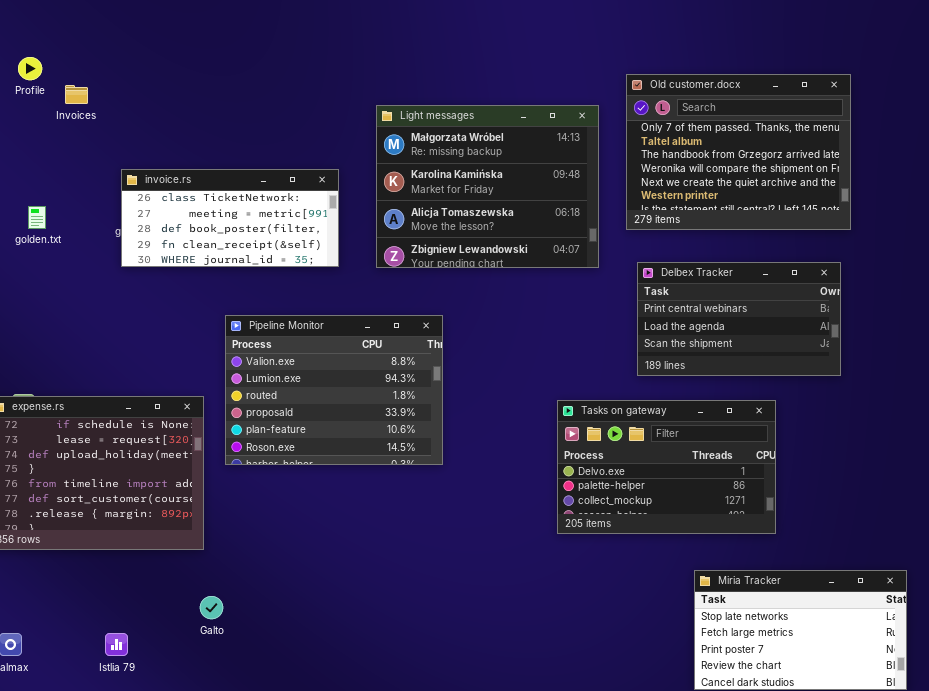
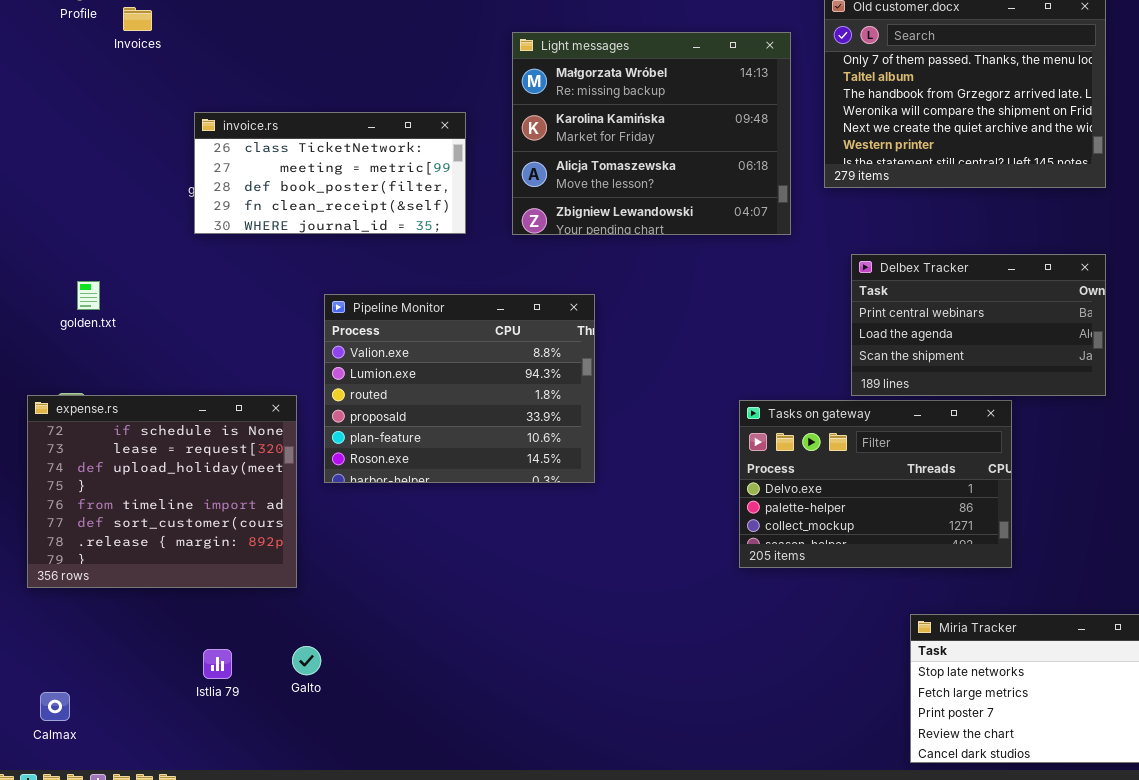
golden.txt: [28,206,46,229] -> [77,281,100,310], moved
Delbex Tracker: [637,262,841,376] -> [851,254,1106,396], moved
Istlia 79: [105,633,128,656] -> [203,649,232,679], moved

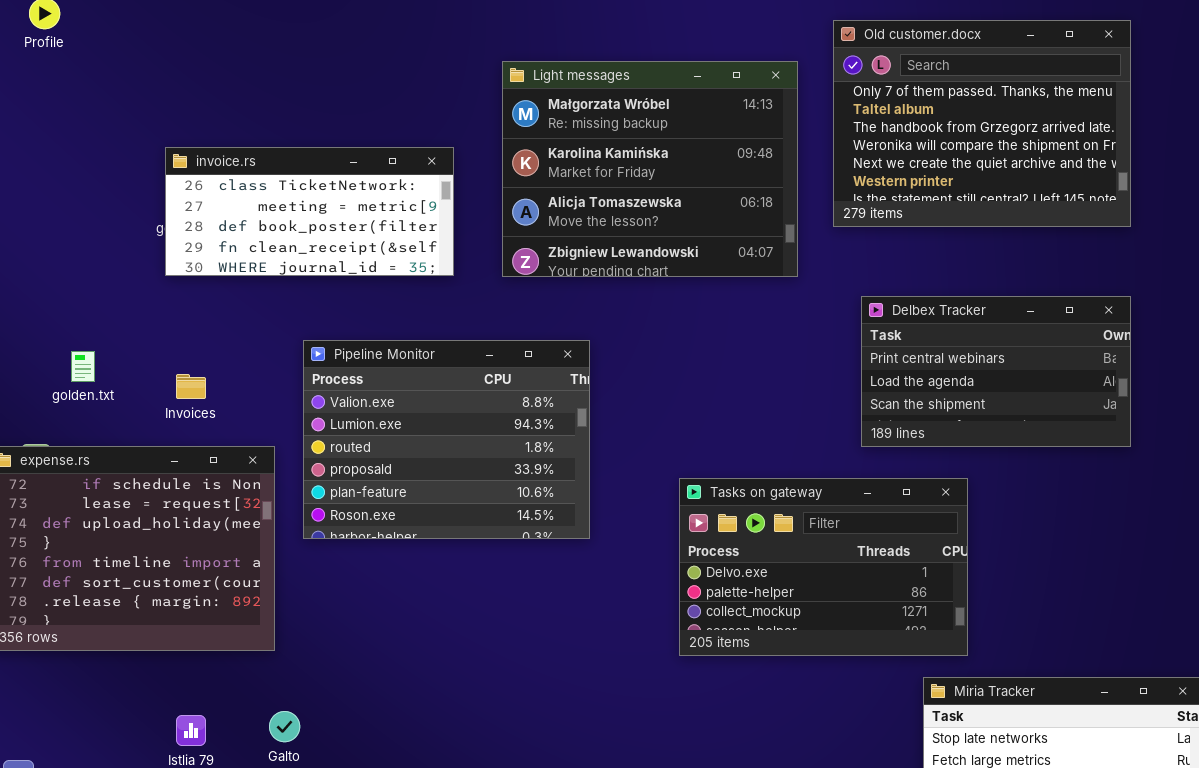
Invoices: [123,7,152,31] -> [176,374,206,399], moved
golden.txt: [77,281,100,310] -> [71,351,95,382], moved
Tasks on gateway: [739,400,1012,568] -> [679,478,968,656], moved

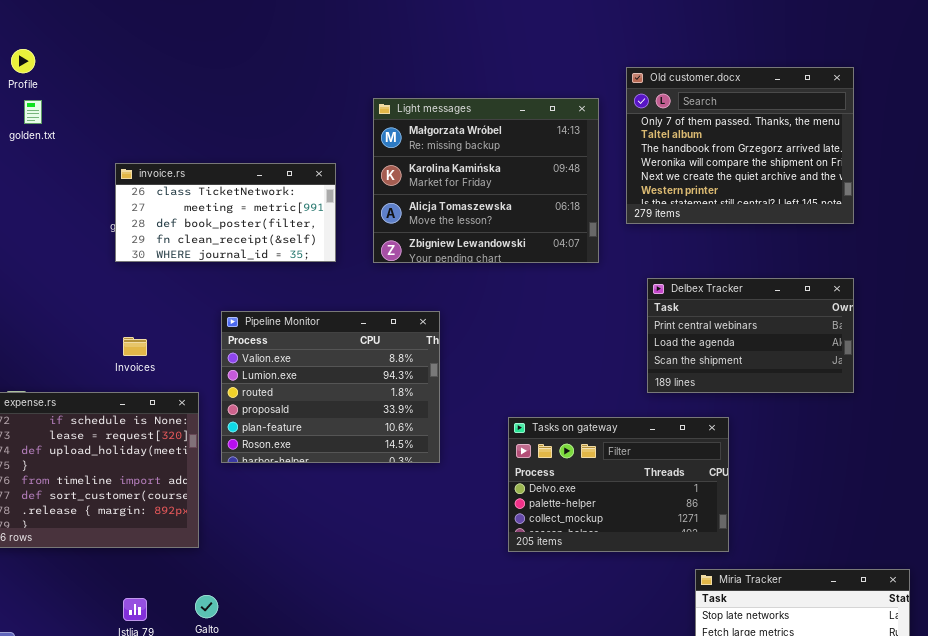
golden.txt: [71,351,95,382] -> [24,100,42,124], moved

